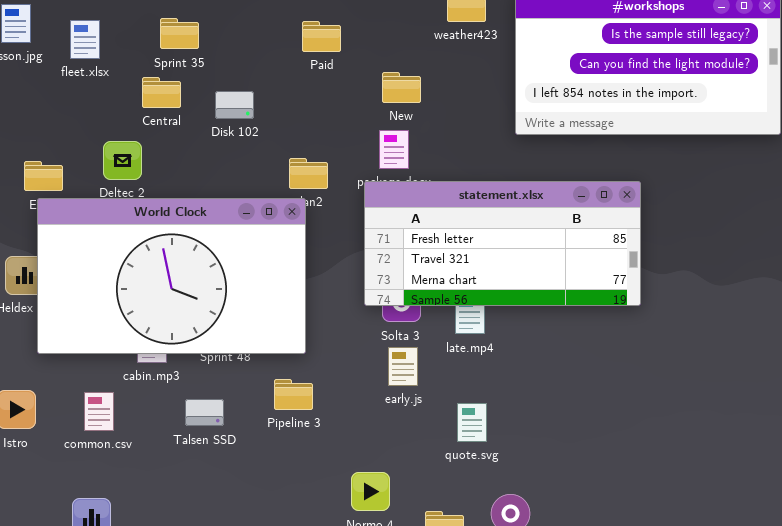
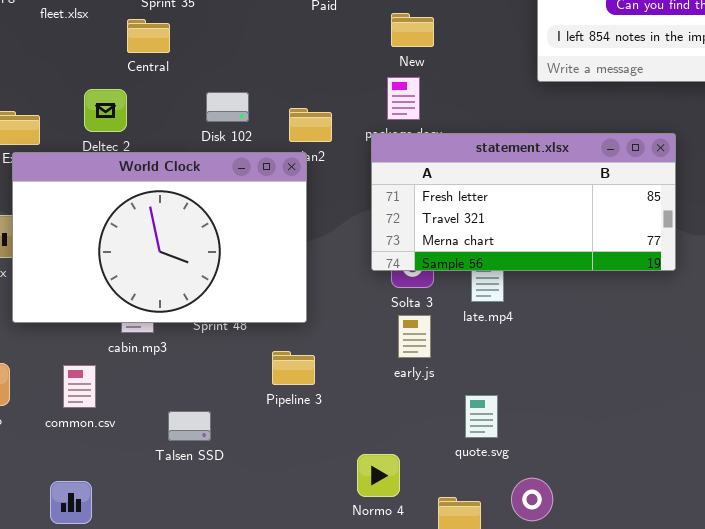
Disk 102: [215,91,254,119] -> [206,92,249,122], moved
Talsen SSD: [185,399,224,426] -> [168,411,211,441], moved
quote.svg: [457,403,487,442] -> [465,395,498,438], moved

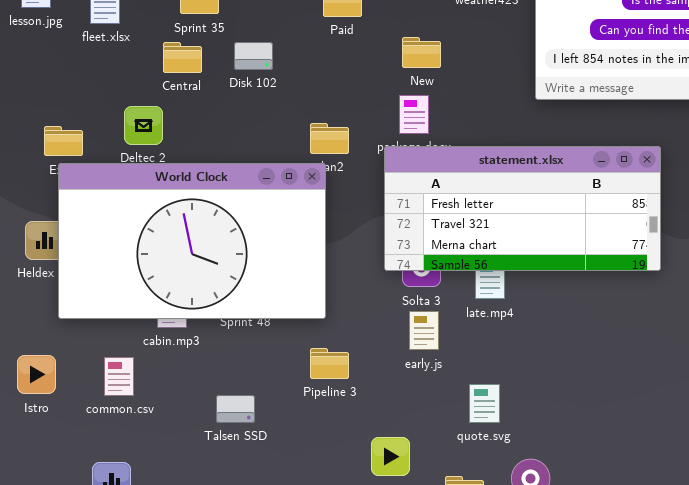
Disk 102: [206,92,249,122] -> [234,42,273,70], moved
Pipeline 3: [272,351,315,385] -> [310,348,349,379], moved
Talsen SSD: [168,411,211,441] -> [216,395,255,423], moved

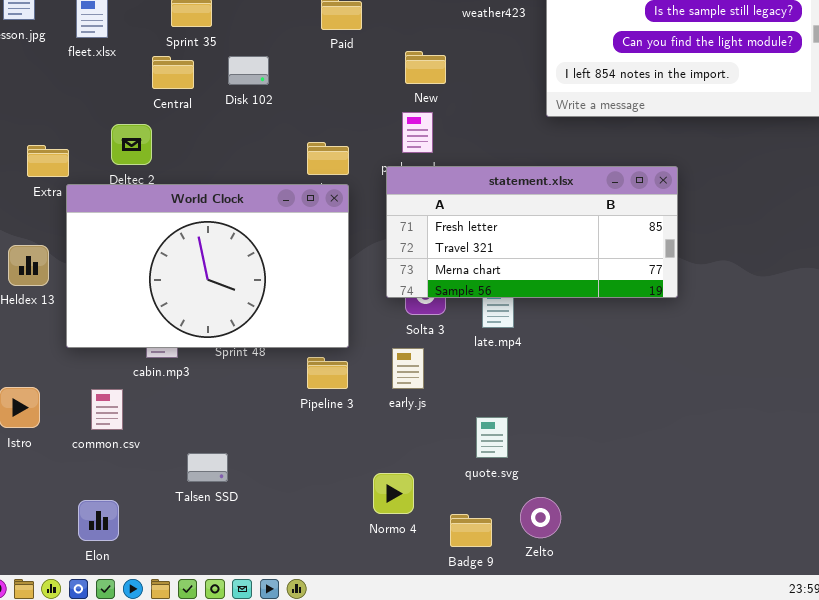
World Clock: [58,163,326,319] -> [66,184,349,348], moved
early.js: [409,311,439,350] -> [392,348,424,389], moved
Pipeline 3: [310,348,349,379] -> [307,357,348,389], moved
Talsen SSD: [216,395,255,423] -> [187,453,228,482], moved

